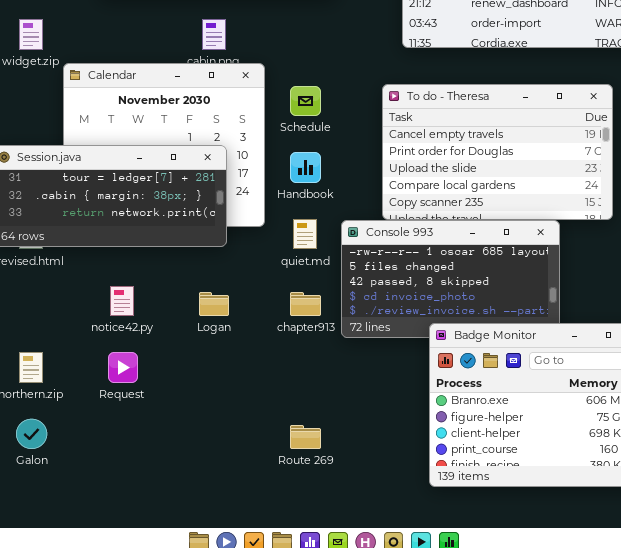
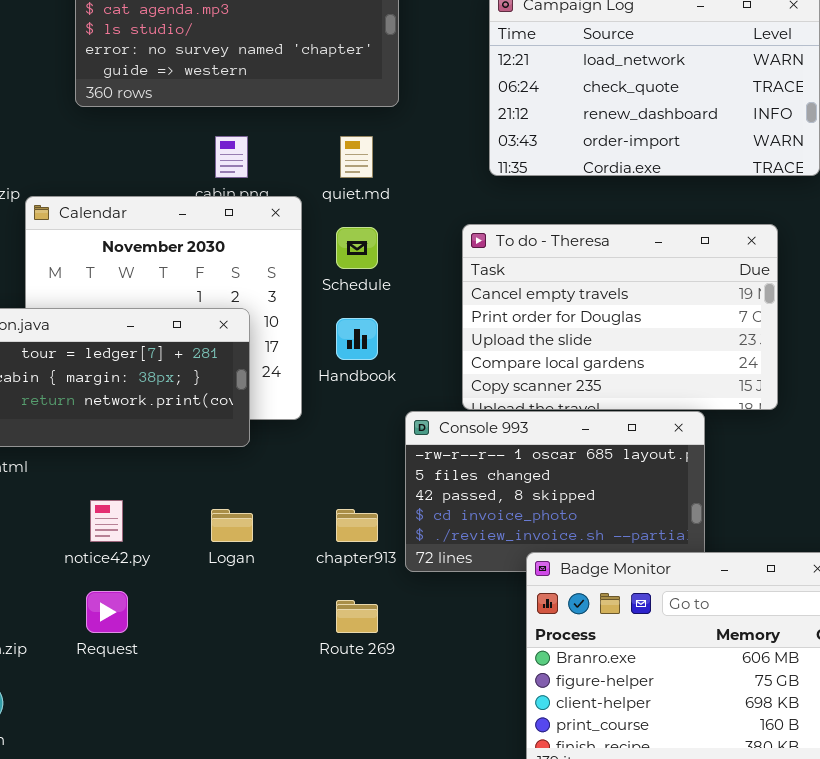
quiet.md: [293,219,317,249] -> [340,136,373,178], moved
Route 269: [290,425,321,449] -> [336,600,378,633], moved

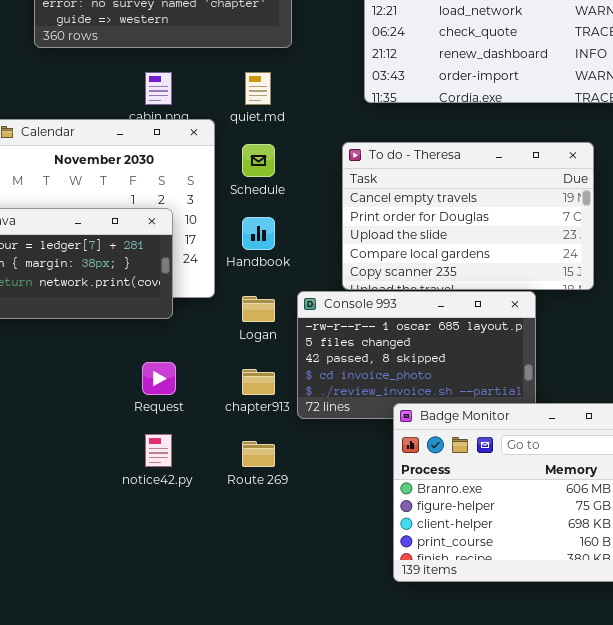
notice42.py: [90,500,123,542] -> [145,434,172,467], moved
Logan: [211,509,253,542] -> [242,296,275,322], moved
Request: [86,591,128,633] -> [142,362,176,395], moved

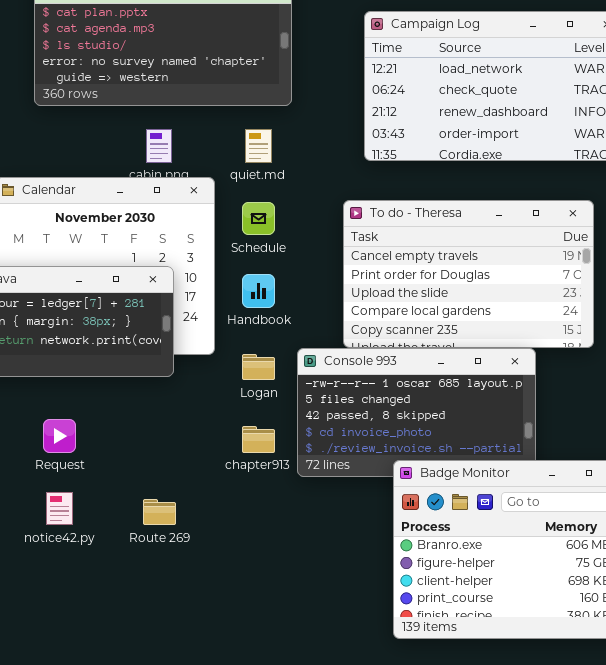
Request: [142,362,176,395] -> [43,419,76,453], moved
notice42.py: [145,434,172,467] -> [46,492,73,525], moved
Route 269: [242,441,275,467] -> [143,499,176,525], moved

